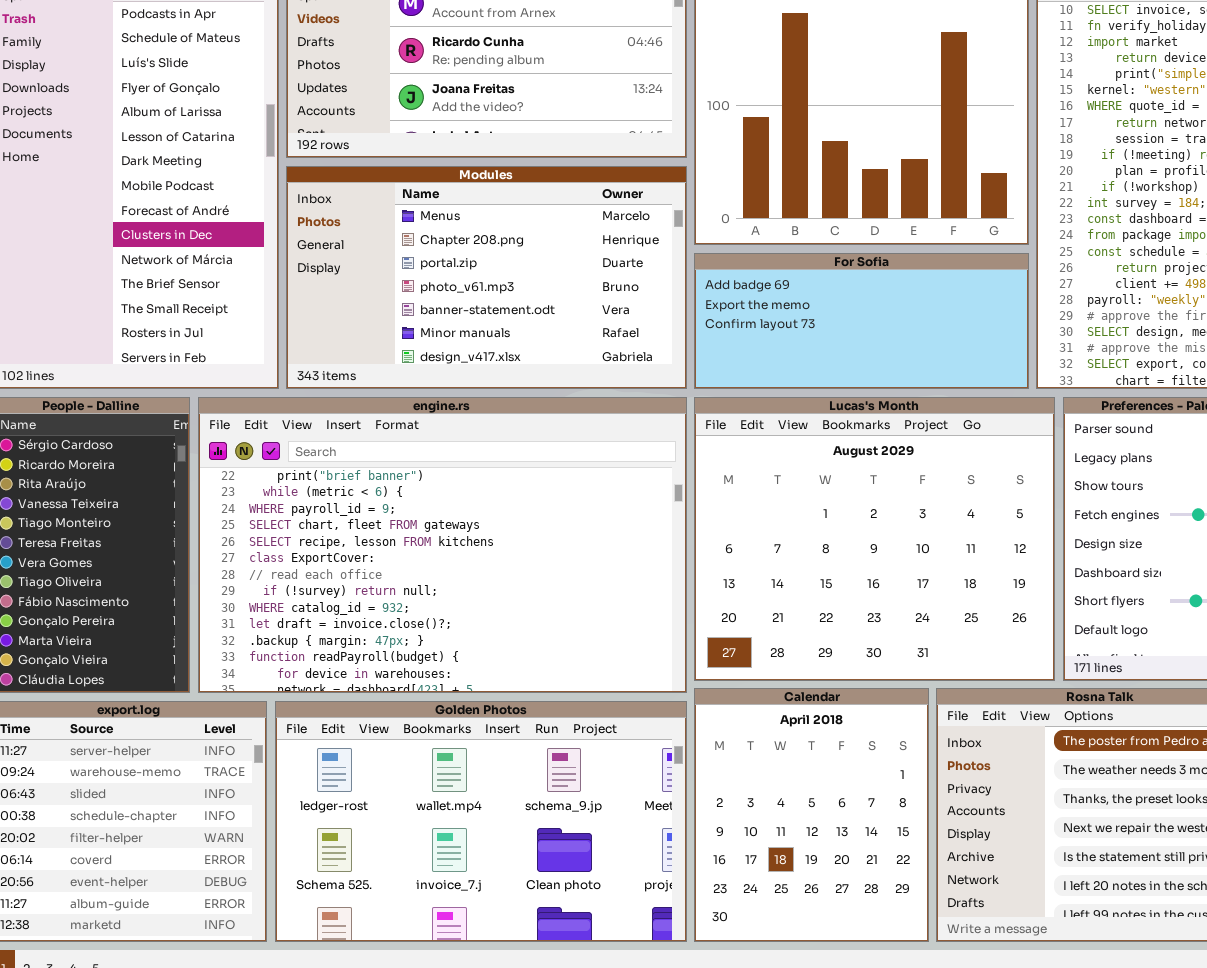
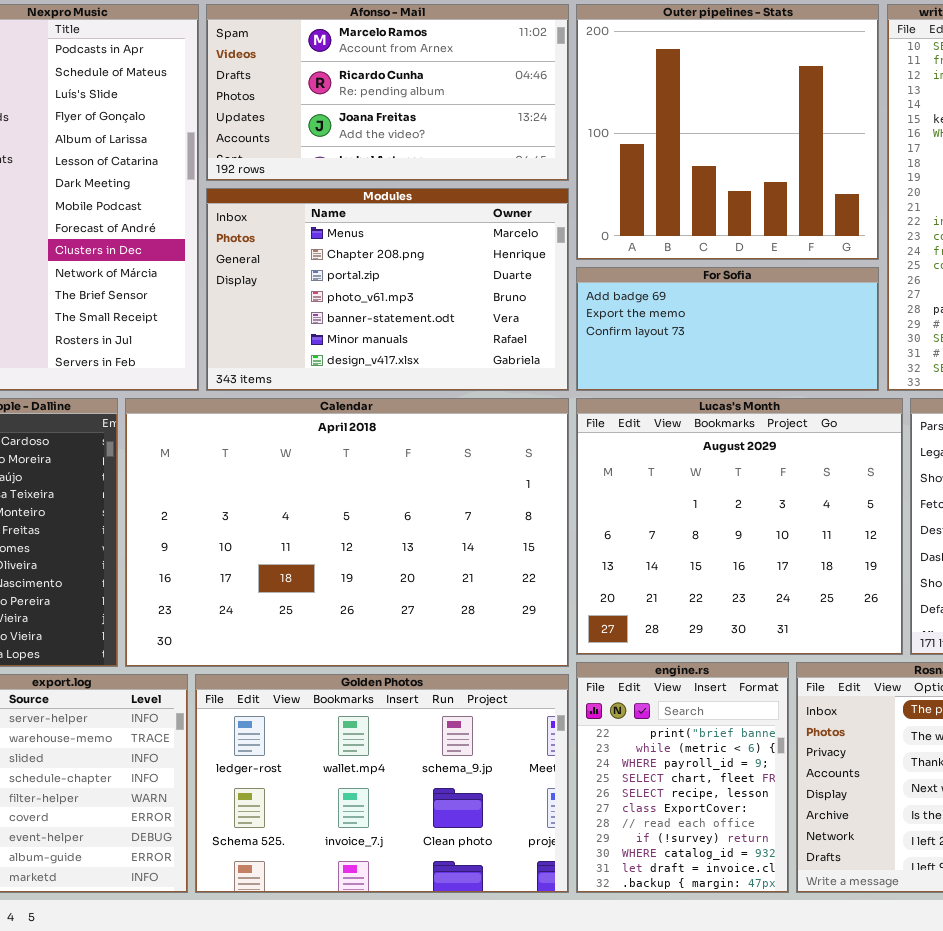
engine.rs: [198,397,687,693] -> [576,662,789,893], moved, resized
Calendar: [694,688,929,942] -> [125,398,569,667], moved, resized

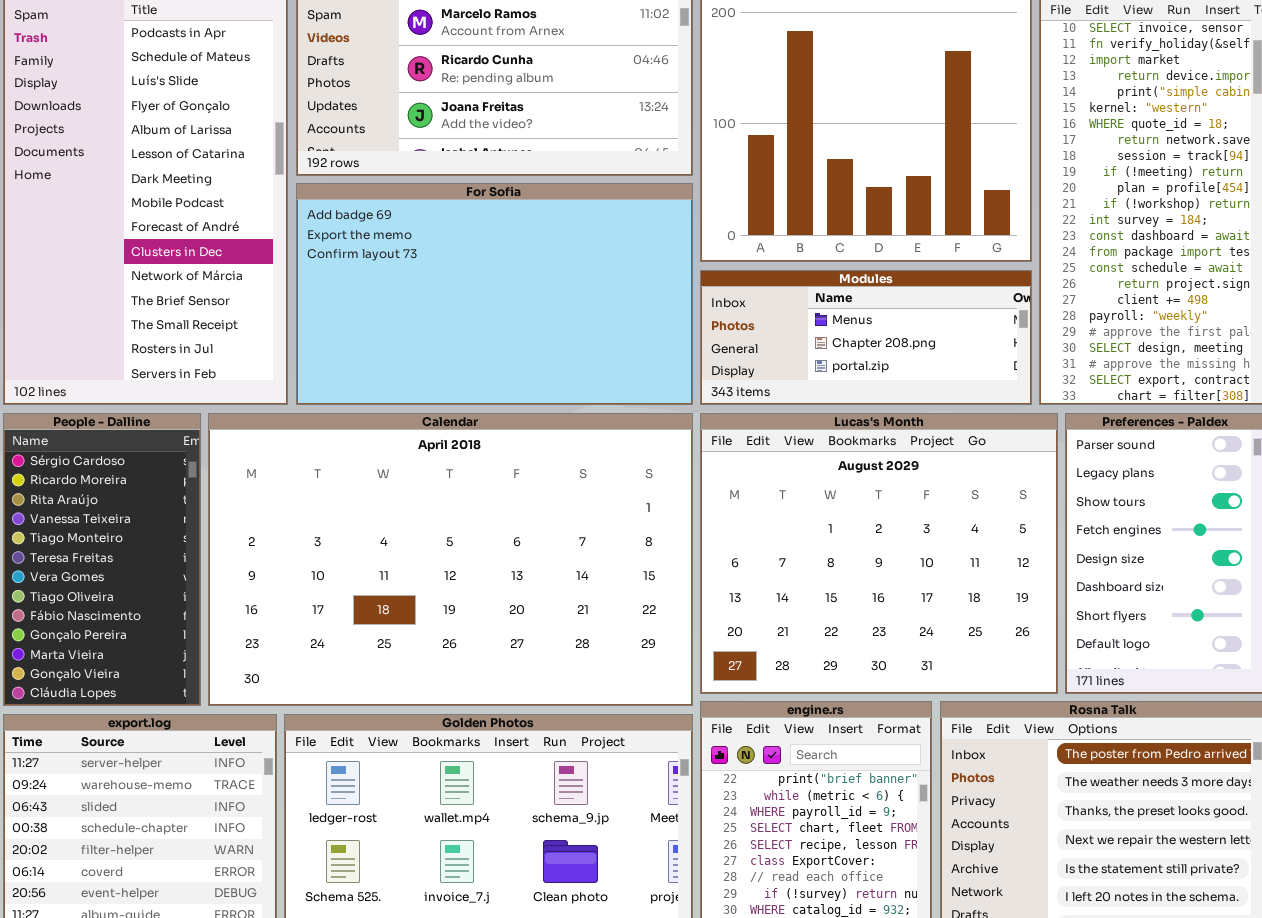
Modules: [206,188,569,391] -> [700,270,1032,405], moved, resized
For Sofia: [576,267,879,391] -> [296,183,693,405], moved, resized

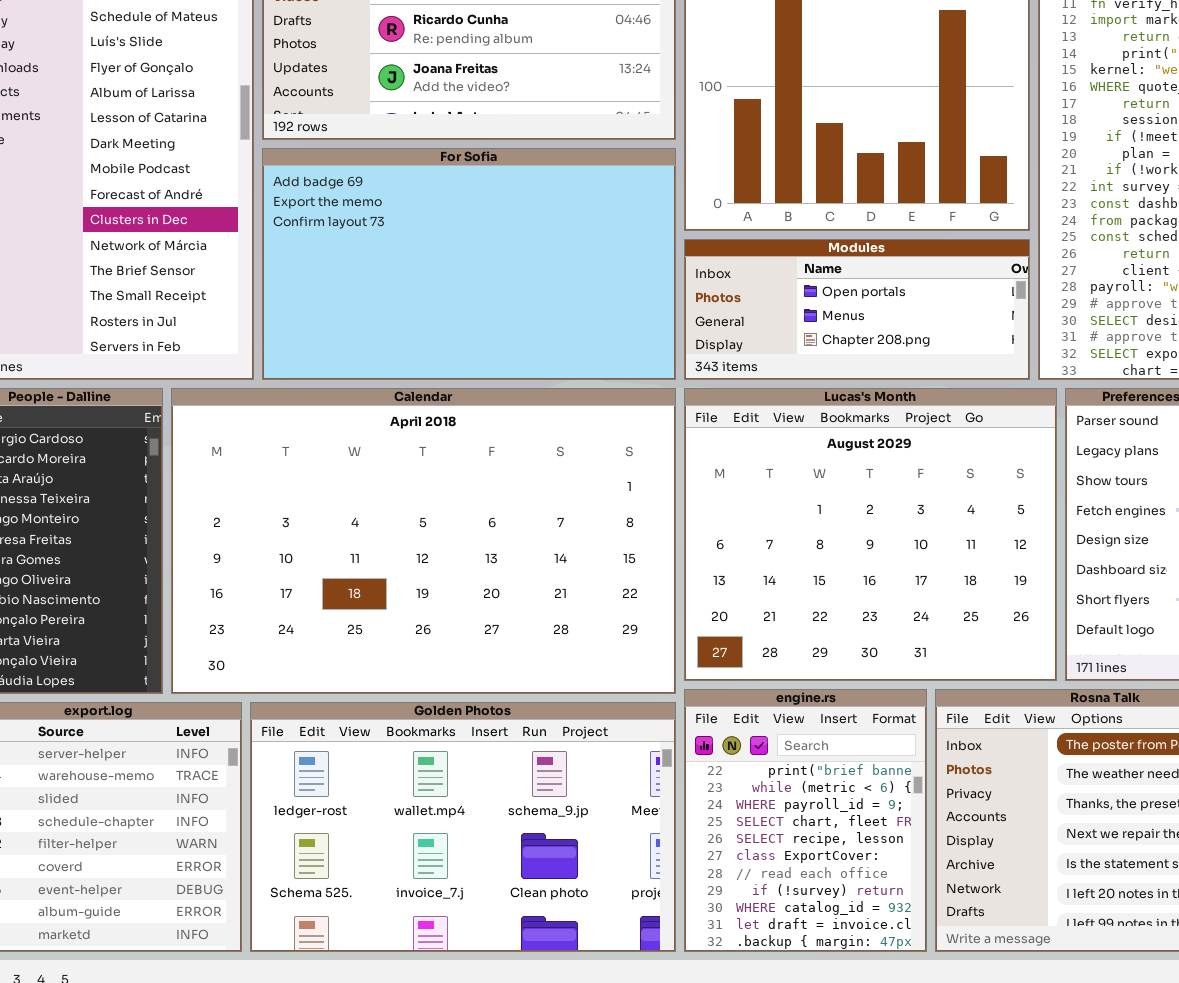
Modules: [700,270,1032,405] -> [684,239,1030,380], scrolled up 1 row

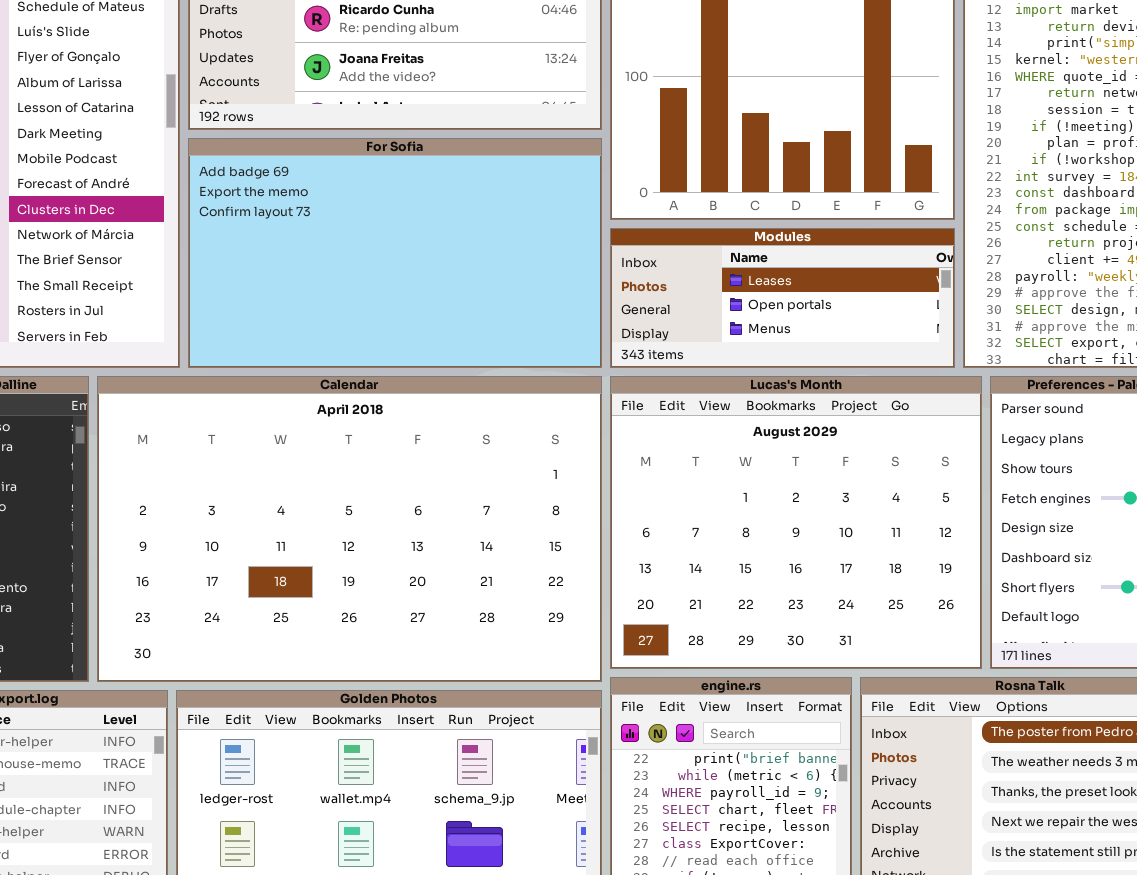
Modules: [684,239,1030,380] -> [610,228,955,368], scrolled up 1 row

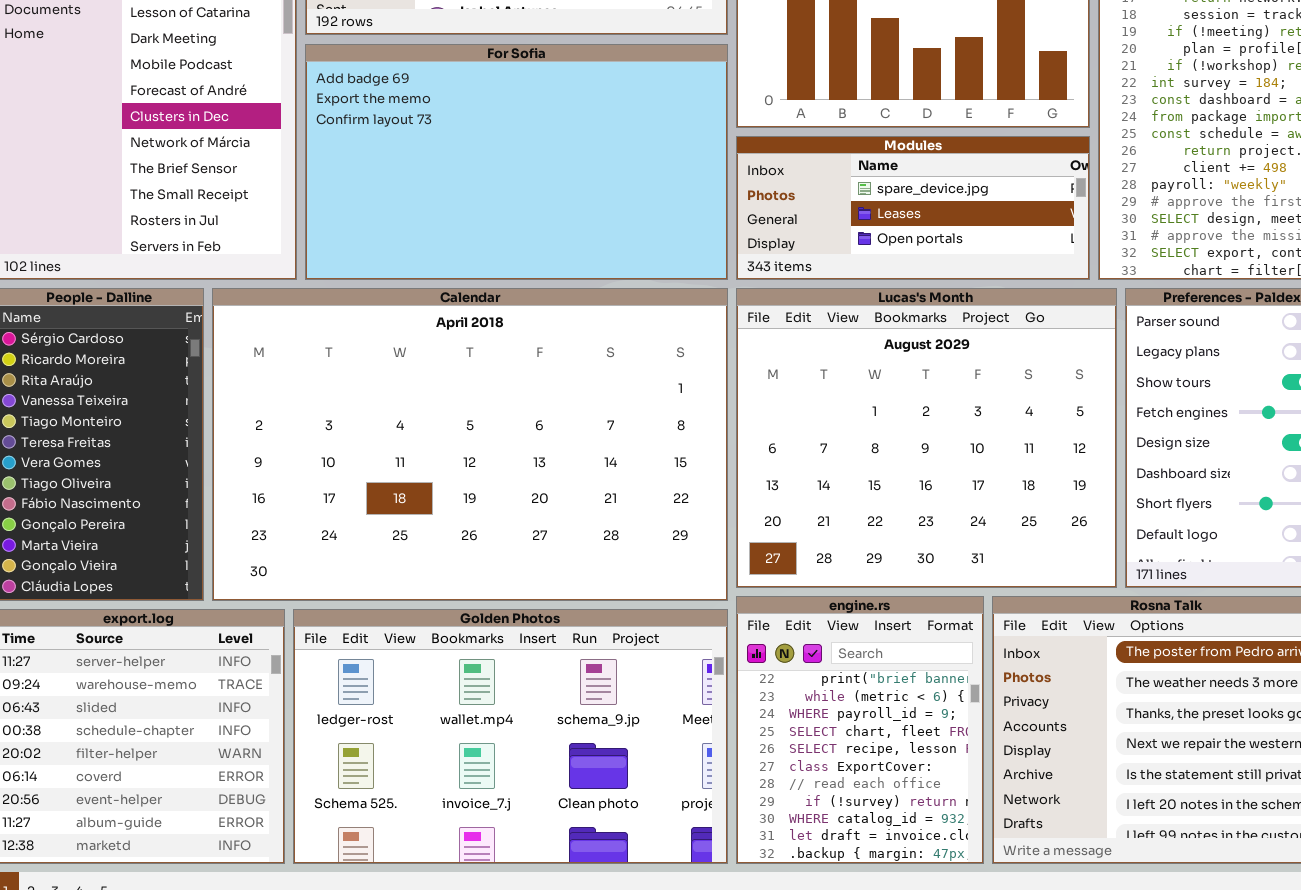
Modules: [610,228,955,368] -> [736,136,1090,280], scrolled up 1 row

